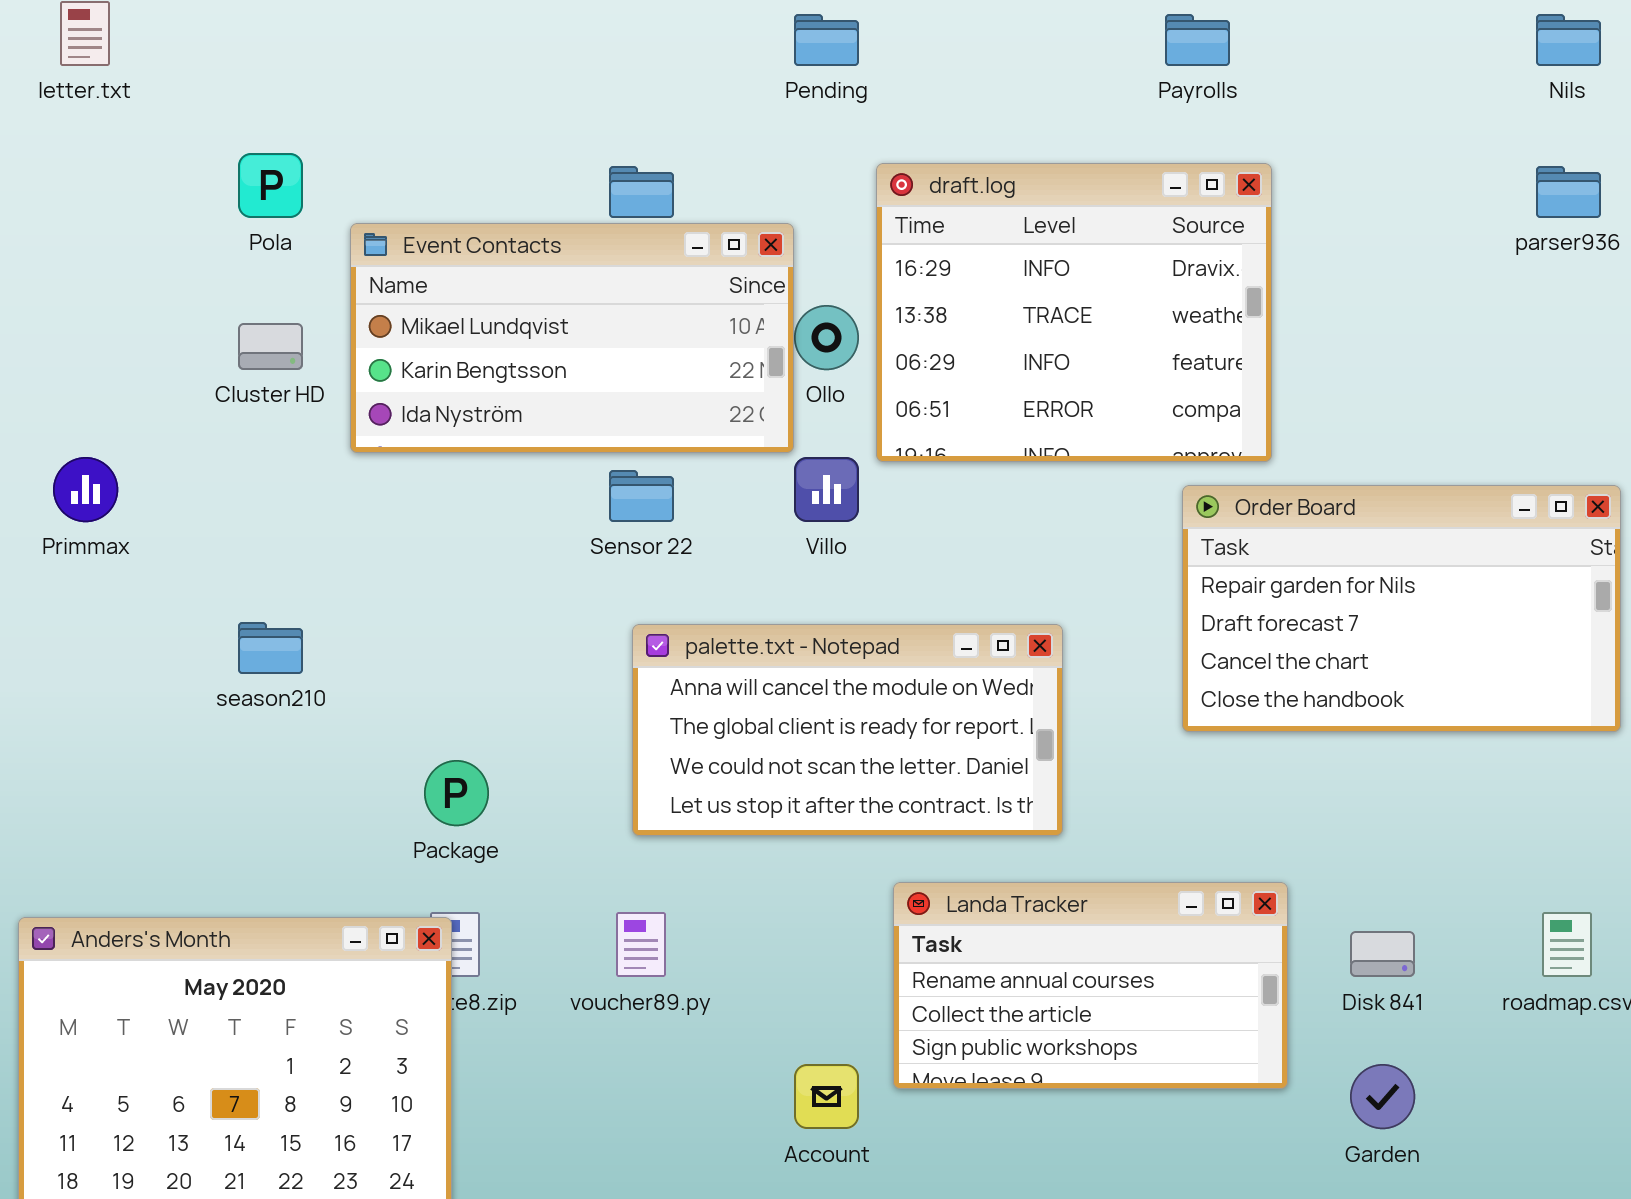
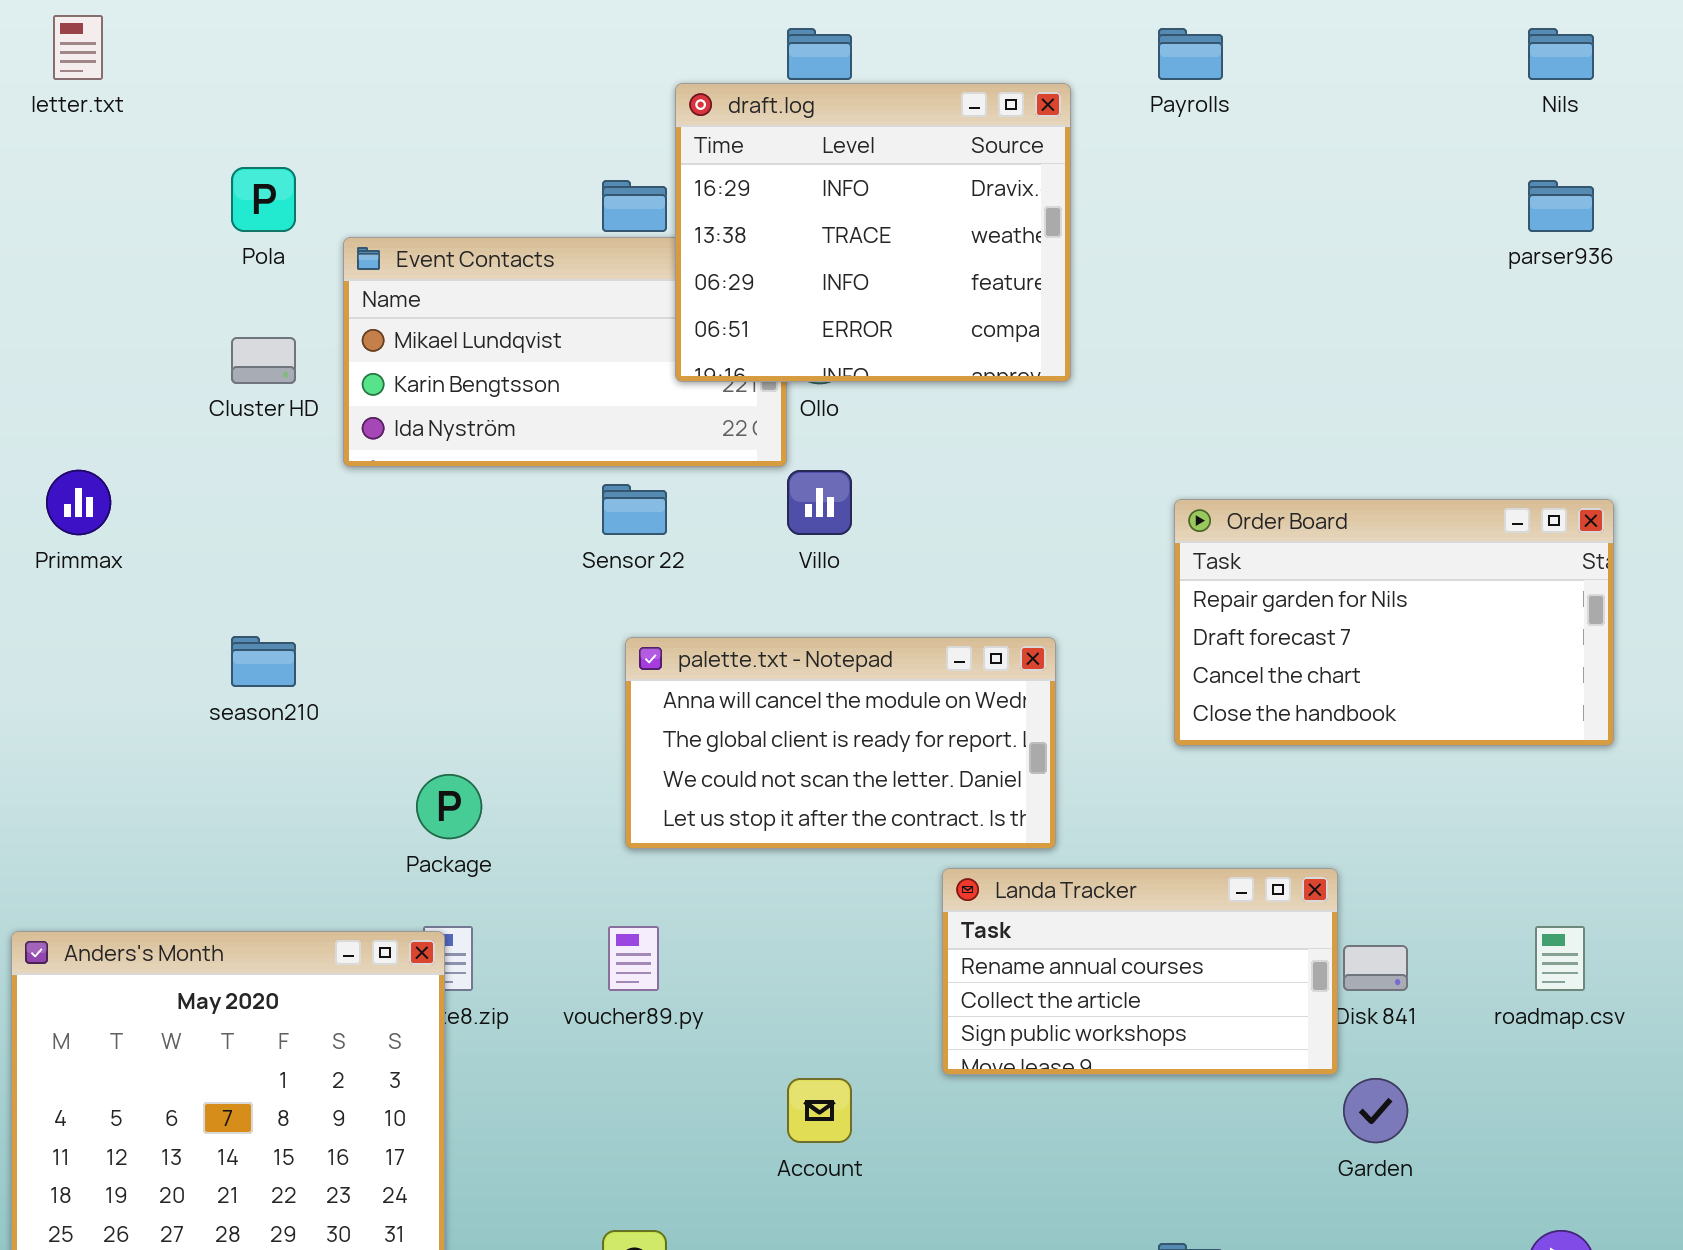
draft.log: [876,163,1272,462] -> [675,83,1071,382], moved
Landa Tracker: [893,882,1288,1089] -> [942,868,1338,1075], moved

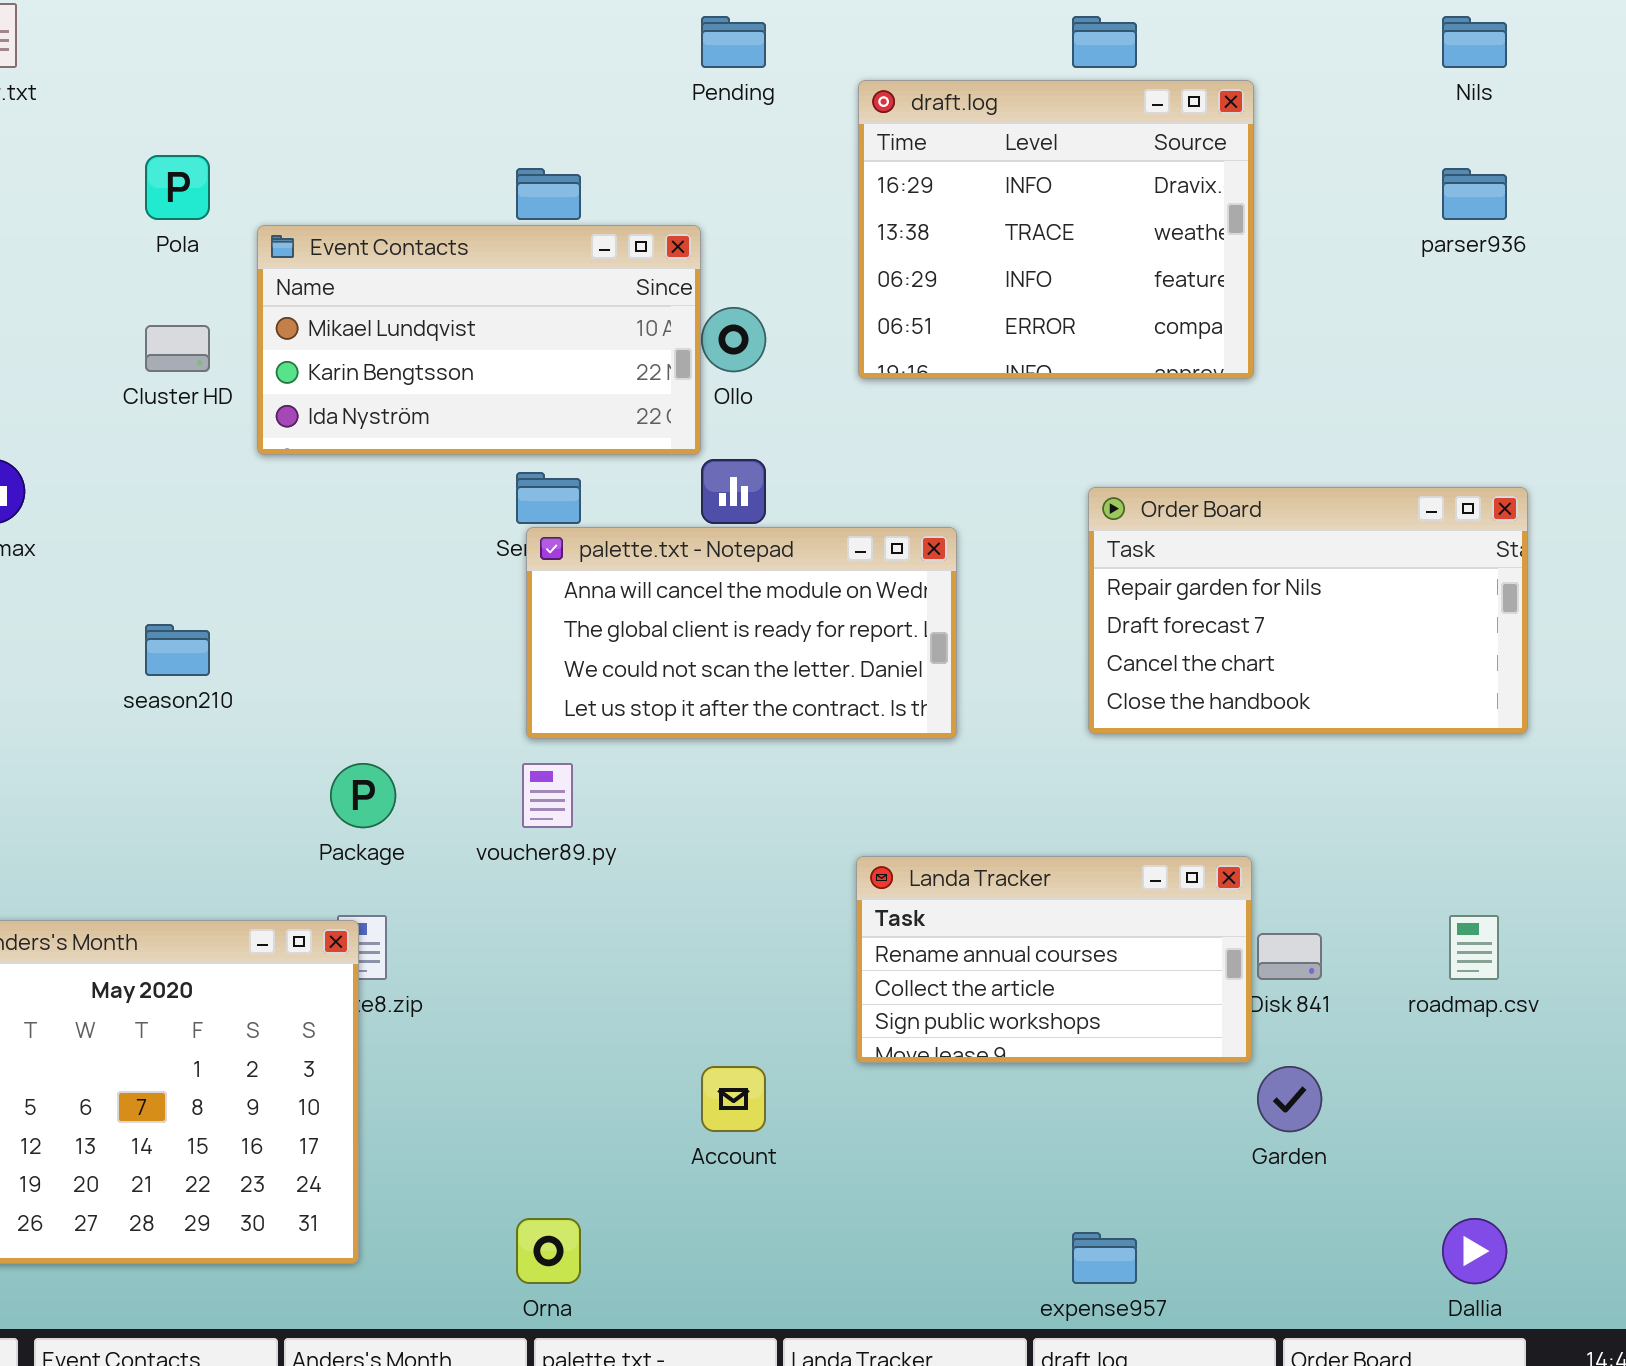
draft.log: [675,83,1071,382] -> [858,80,1254,379], moved
palette.txt - Notepad: [625,637,1056,849] -> [526,527,957,739], moved
voucher89.py: [608,926,659,991] -> [522,763,573,828], moved

